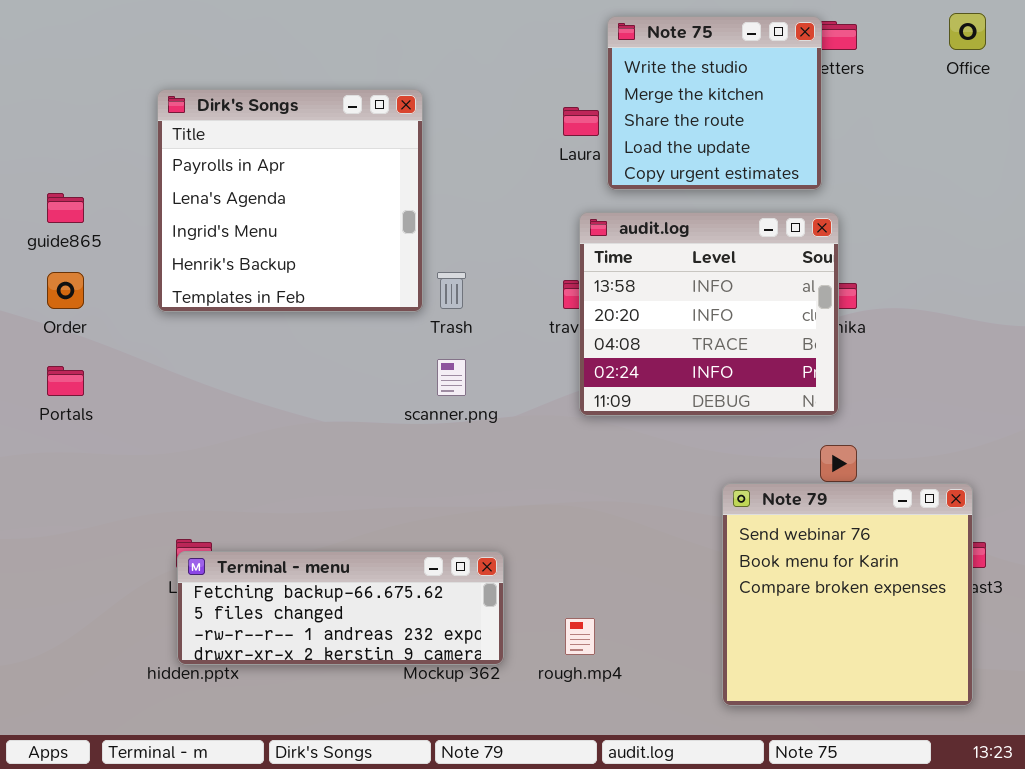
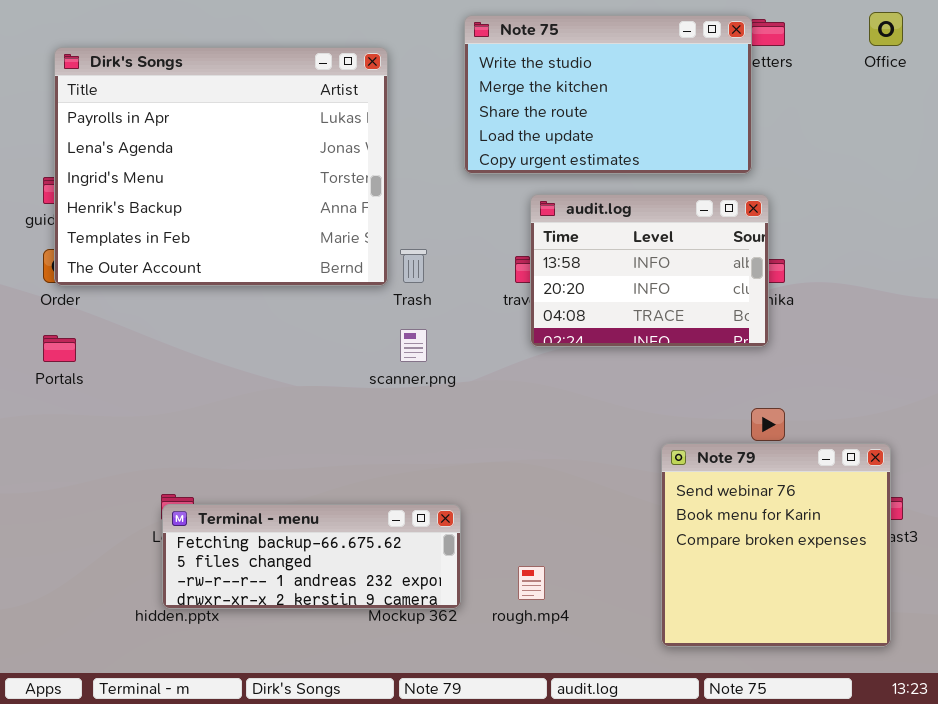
Note 75: [607,16,822,190] -> [464,15,752,174], resized
Dirk's Songs: [157,89,423,312] -> [54,47,388,286], resized
audit.log: [579,212,839,416] -> [530,194,769,347], resized

